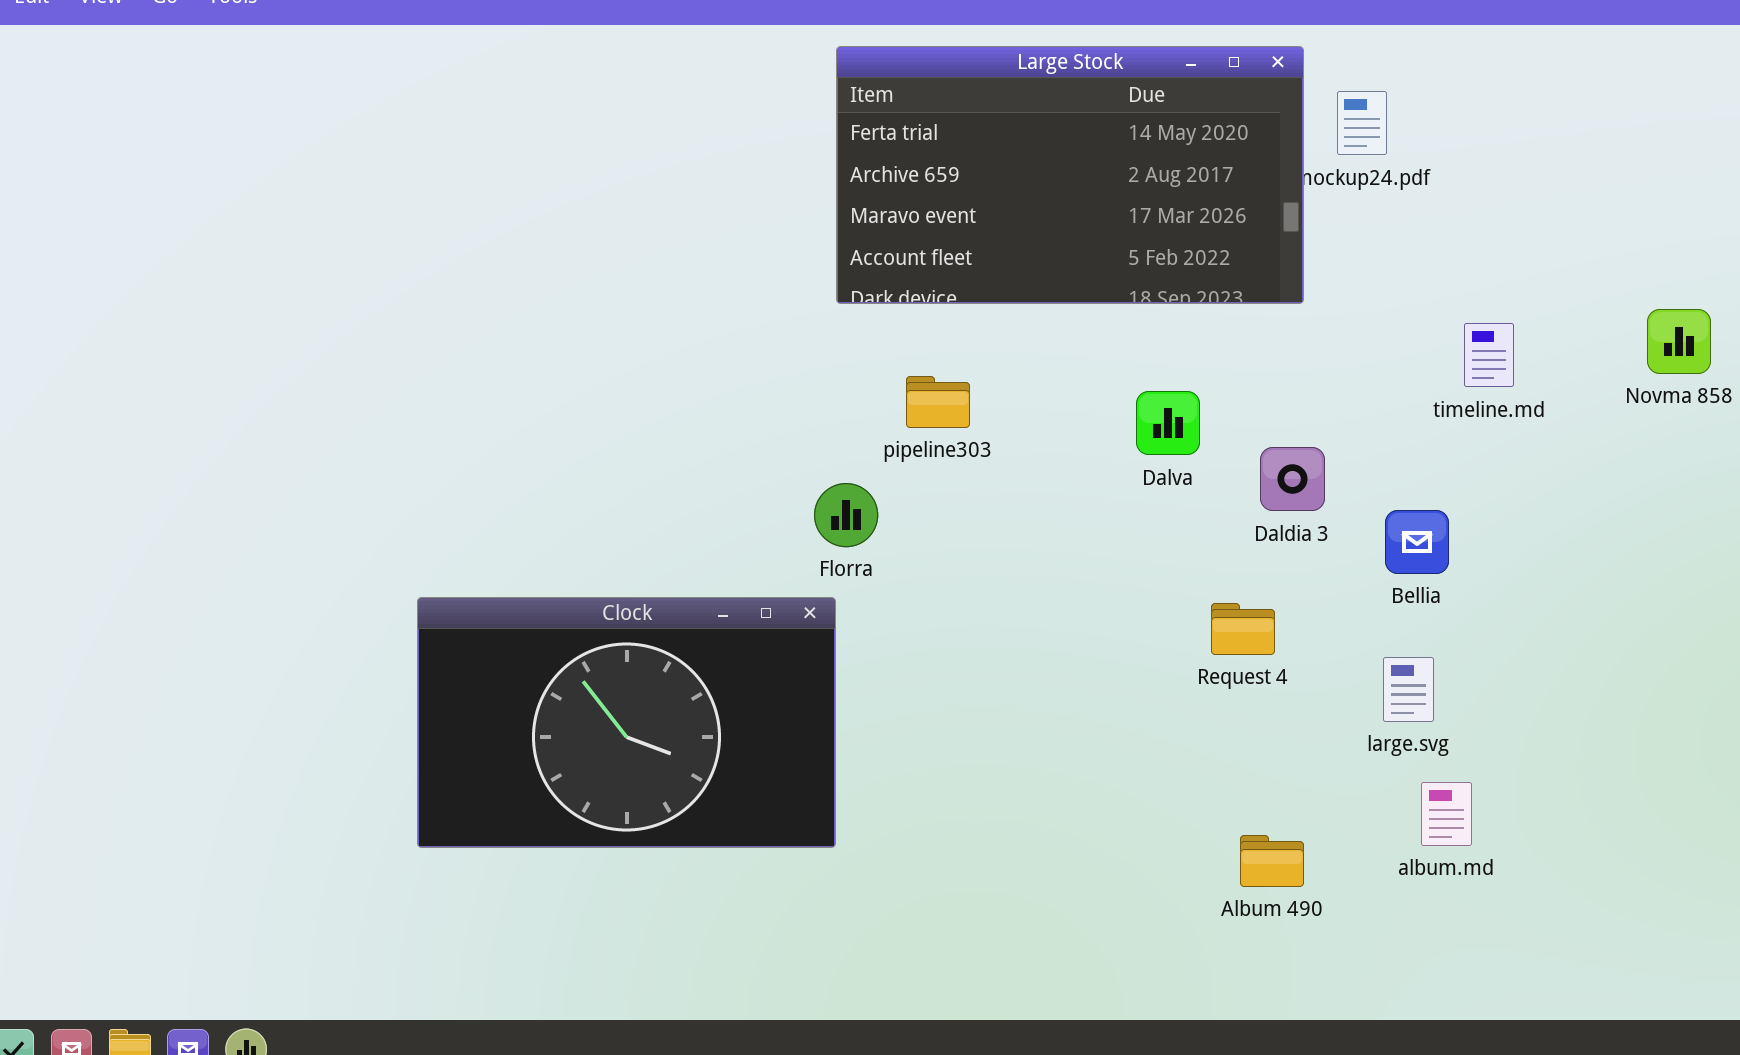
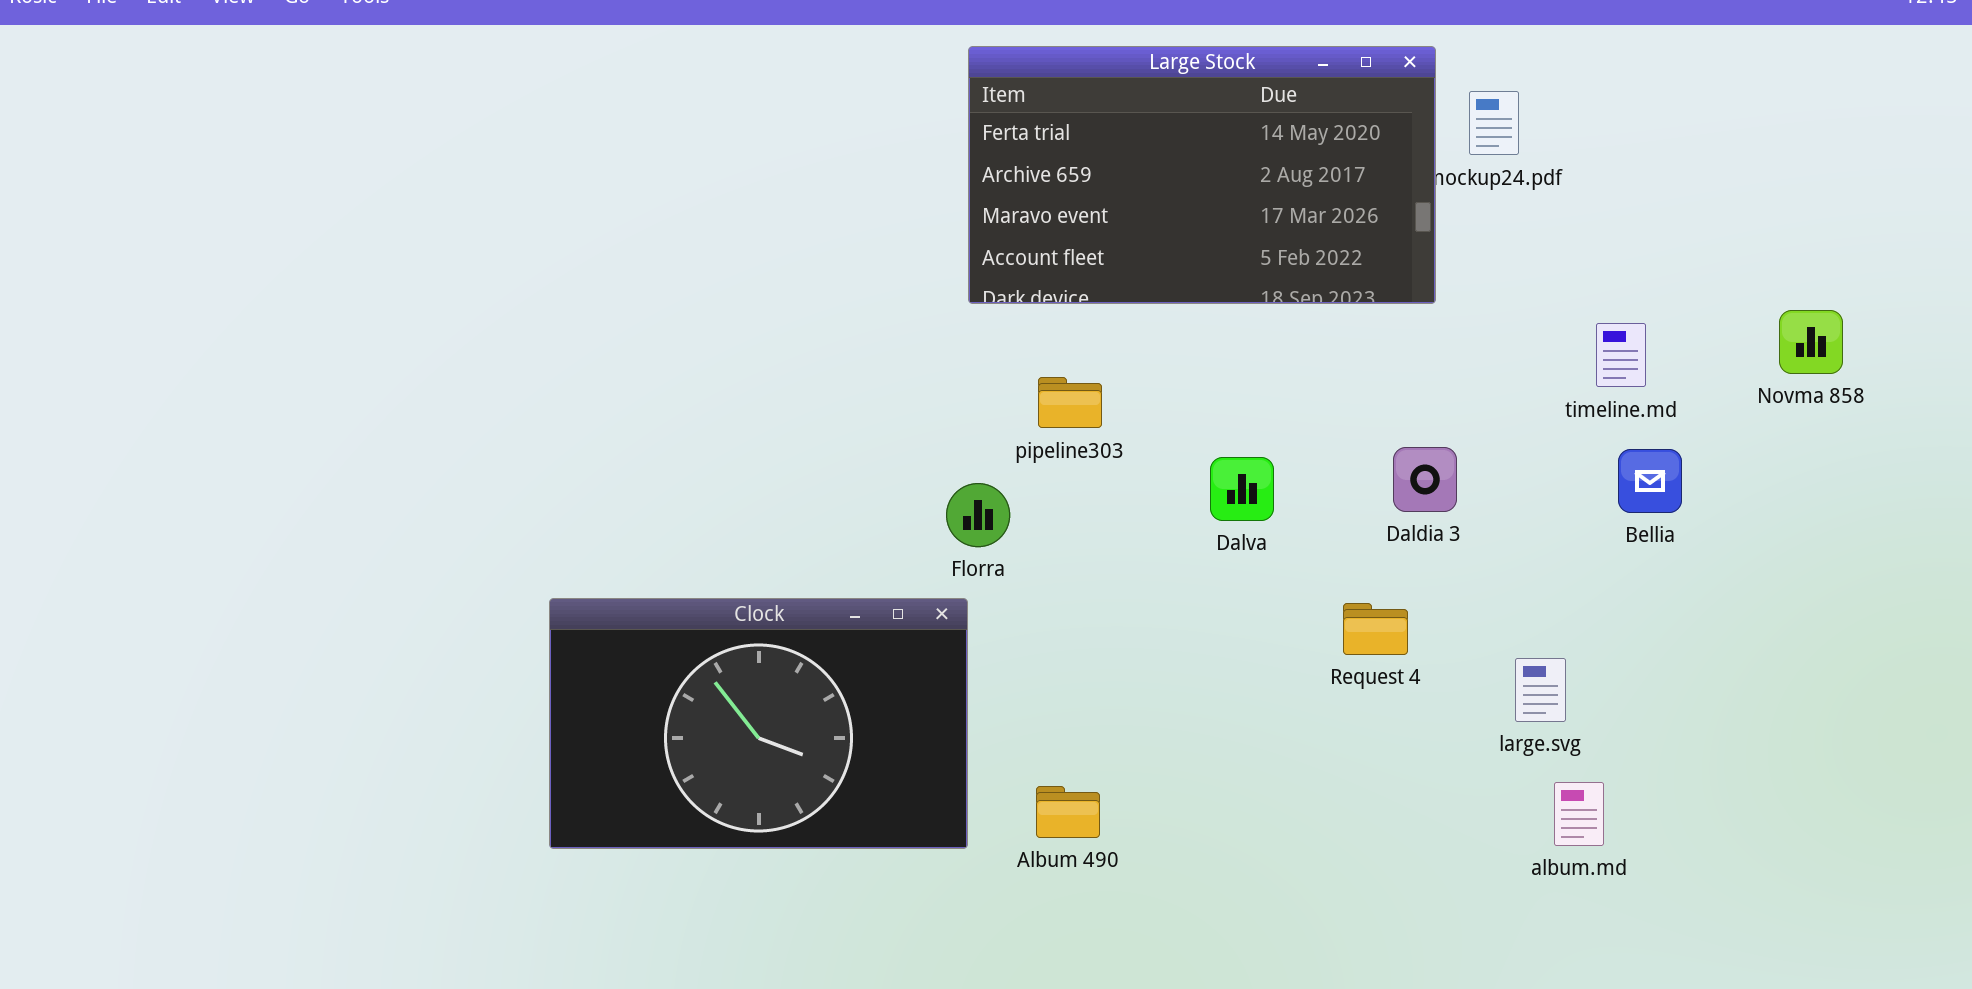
Dalva: [1136,391,1200,455] -> [1210,457,1274,521], moved
Bellia: [1385,510,1449,574] -> [1618,449,1682,513], moved
Album 490: [1240,835,1304,887] -> [1036,786,1100,838], moved

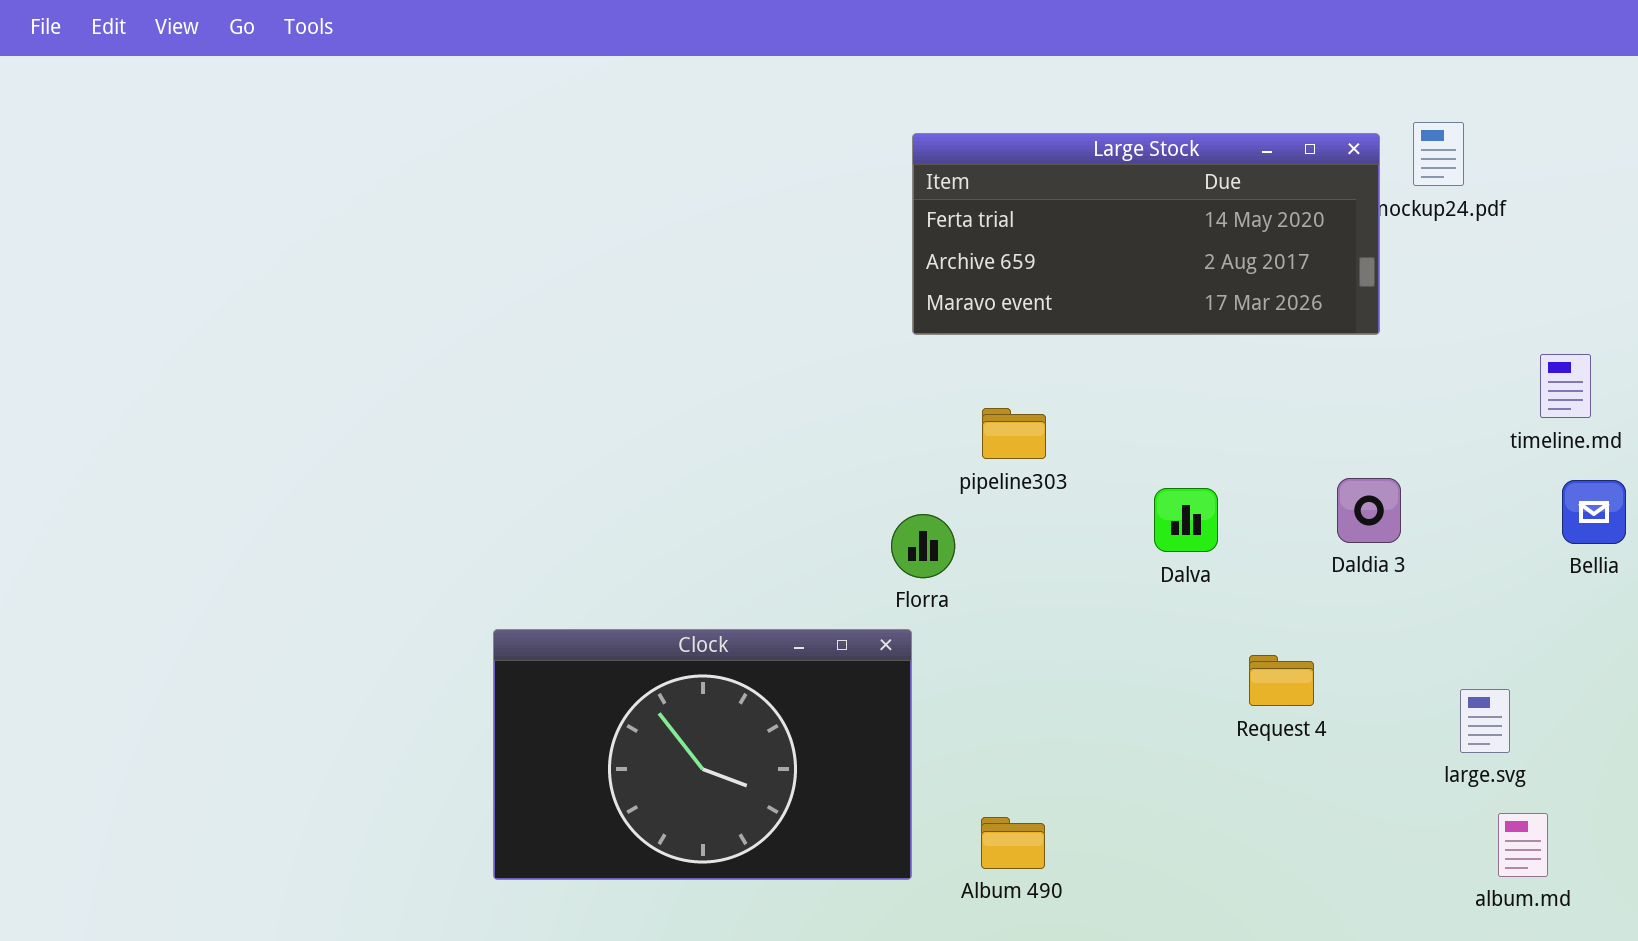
Large Stock: [968,46,1436,304] -> [912,133,1380,335], resized
Request 4: [1343,603,1408,655] -> [1249,655,1314,706], moved

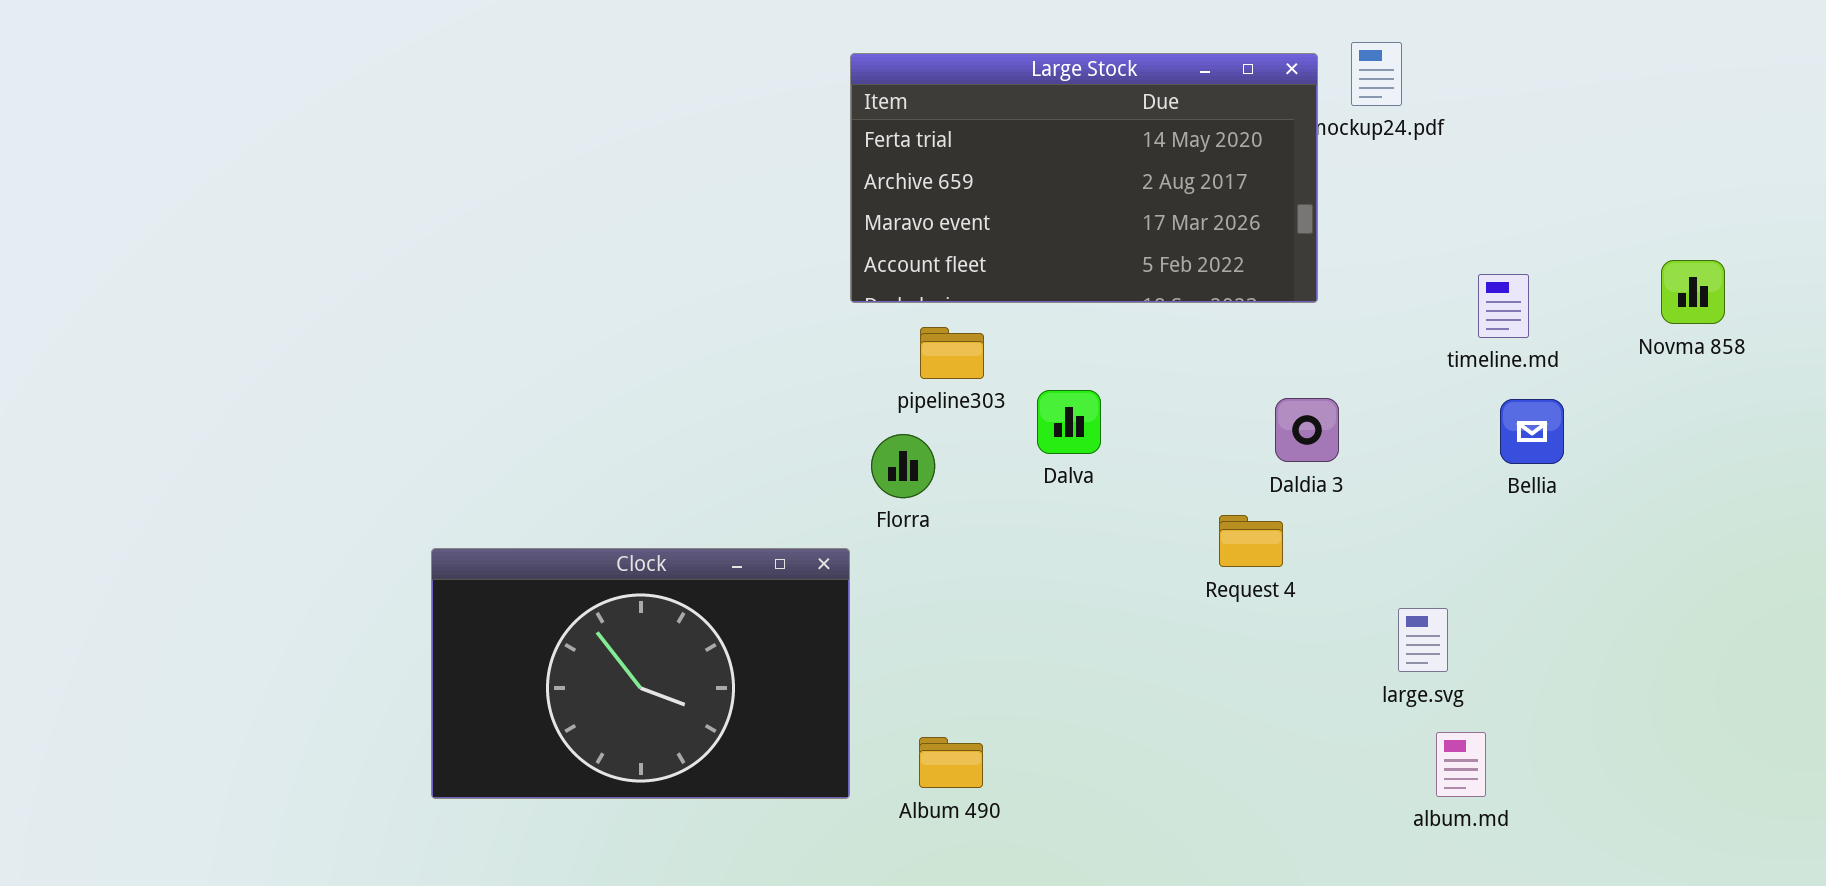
Large Stock: [912,133,1380,335] -> [850,53,1318,303], resized
Dalva: [1154,488,1218,552] -> [1037,390,1101,454], moved
Florra: [891,514,955,578] -> [871,434,935,498], moved
Request 4: [1249,655,1314,706] -> [1219,515,1283,567], moved

